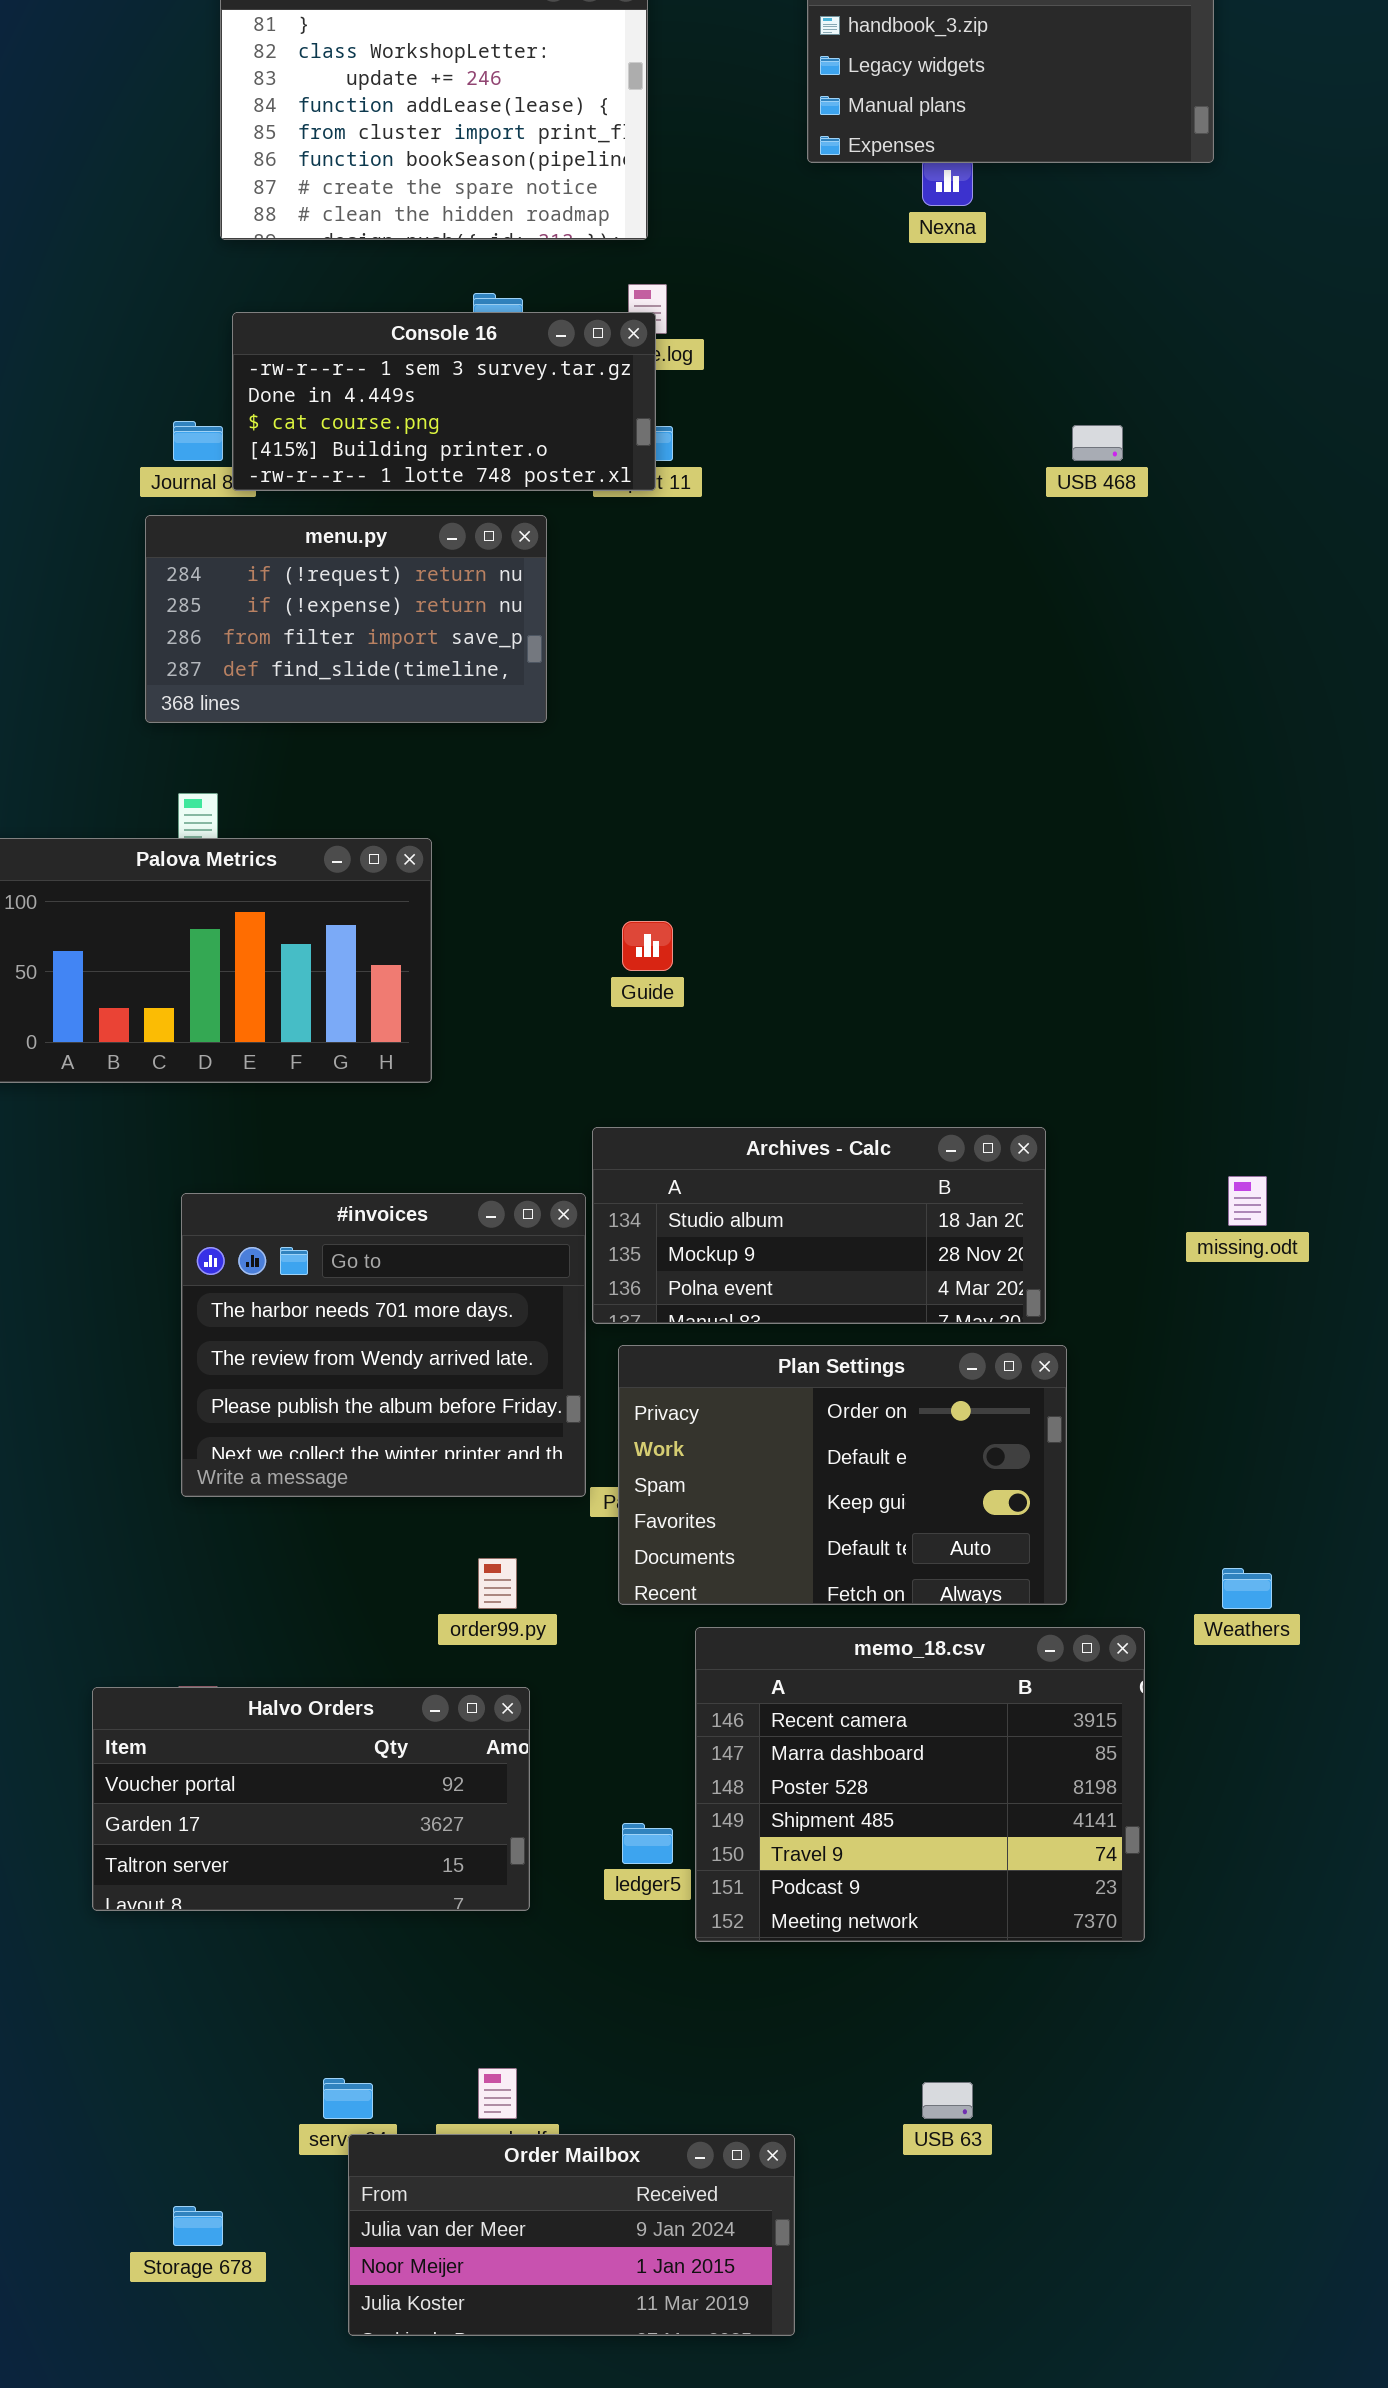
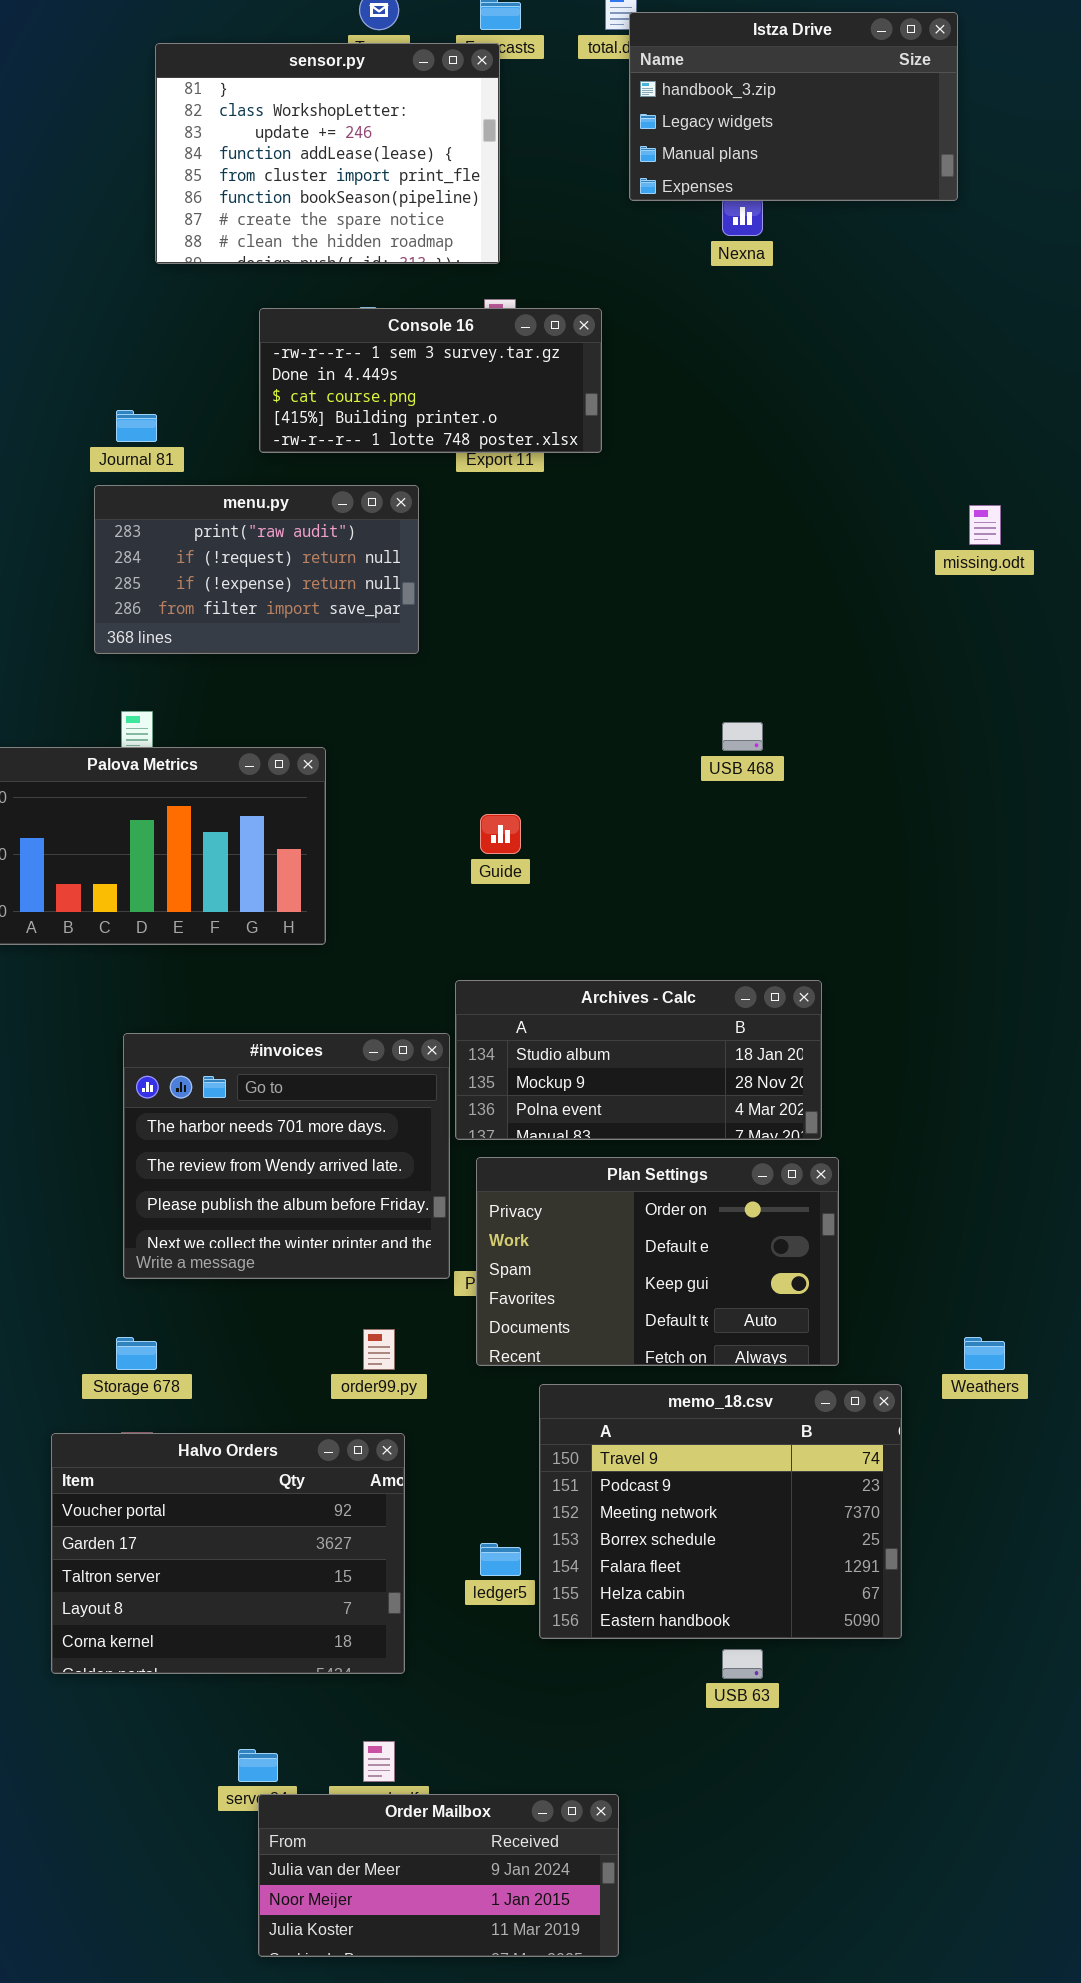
Console 16: [232,312,656,491] -> [259,308,602,453], moved
USB 468: [1072,425,1123,461] -> [722,722,763,751], moved
menu.py: [145,515,547,723] -> [94,485,419,654], scrolled up 1 row
missing.odt: [1228,1176,1267,1226] -> [969,505,1001,545], moved
memo_18.csv: [695,1627,1145,1942] -> [539,1384,902,1639], scrolled down 4 rows
Halvo Orders: [92,1687,530,1911] -> [51,1433,405,1674], resized
USB 63: [922,2082,973,2119] -> [722,1649,763,1679], moved
Storage 678: [173,2206,223,2246] -> [116,1337,157,1370], moved

